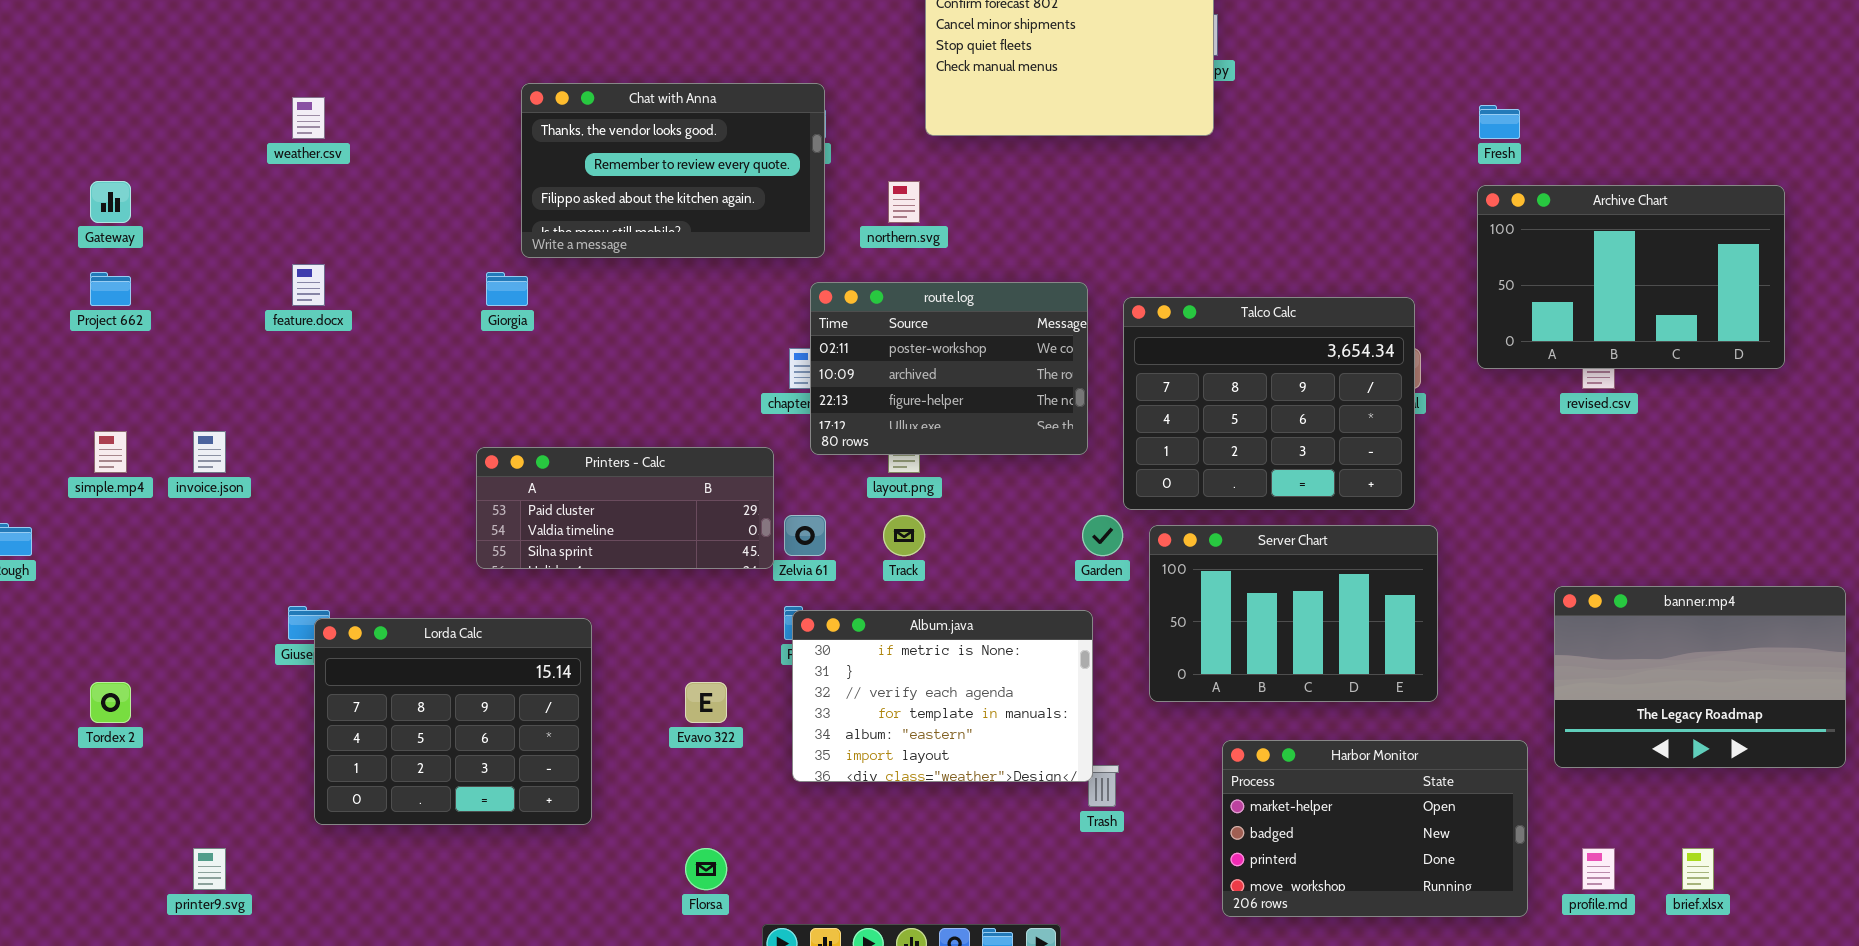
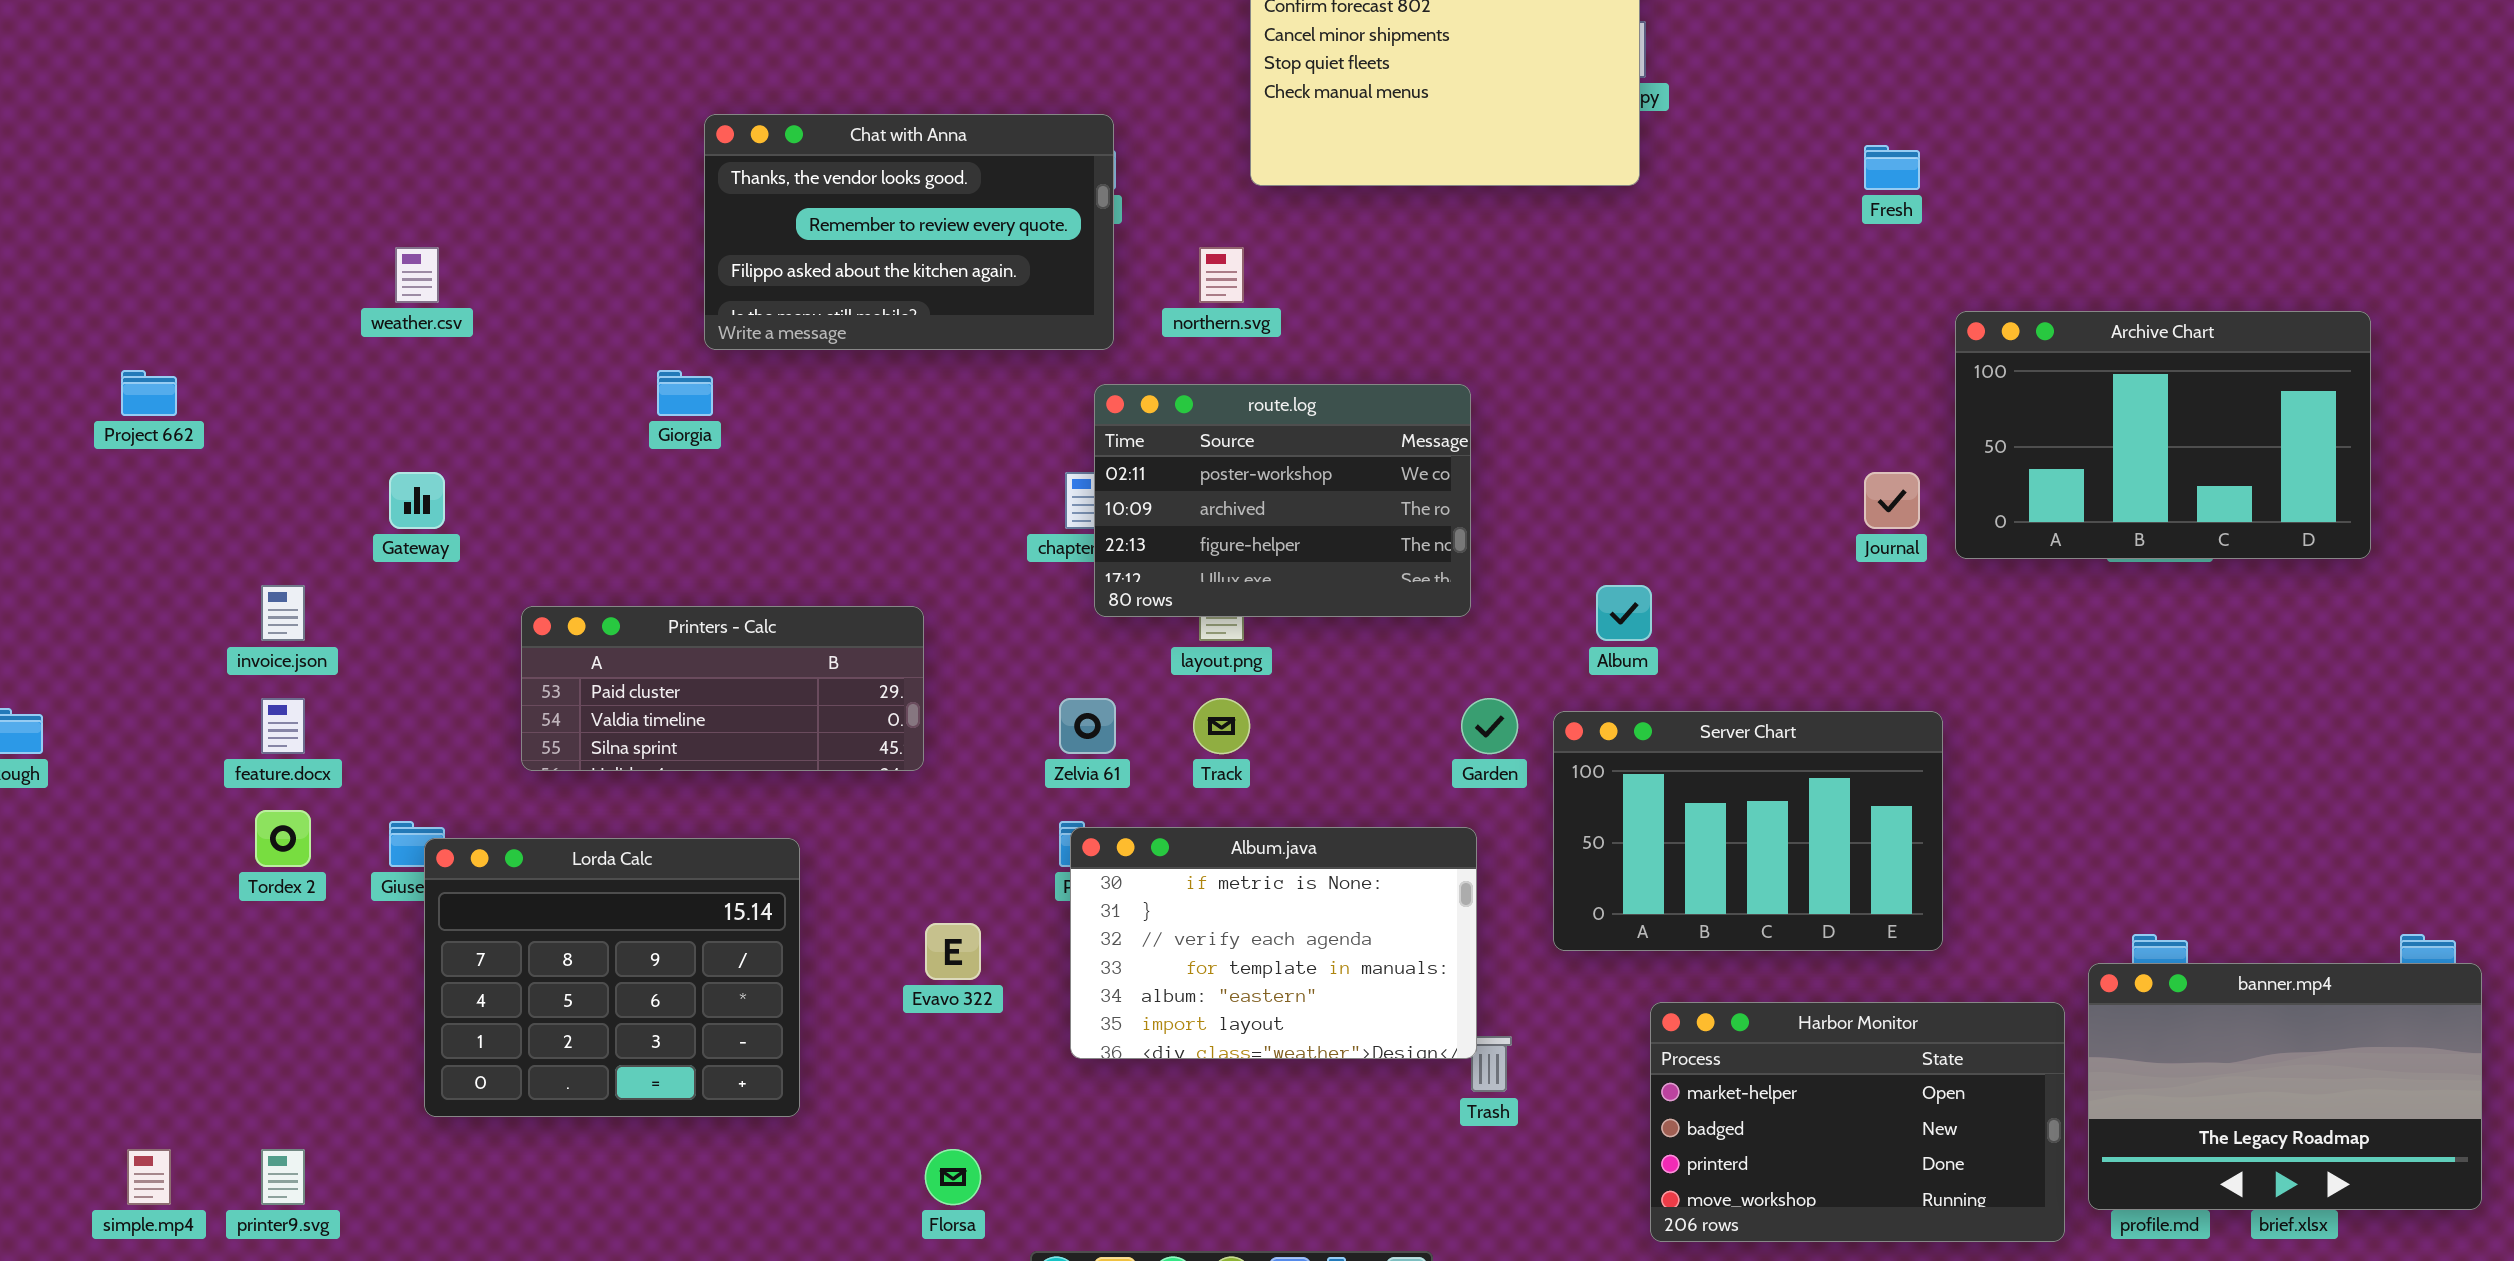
weather.csv: [292,97,325,139] -> [395,247,439,303], moved
Fresh: [1479,105,1520,139] -> [1864,145,1920,190], moved
Gateway: [90,181,131,223] -> [389,472,445,529], moved
Archive Chart: [1477,185,1785,369] -> [1955,311,2371,559], moved
feature.docx: [292,264,325,306] -> [261,698,305,754], moved
Talco Calc: [1123,297,1415,510] -> none, closed
simple.mp4: [94,431,127,473] -> [127,1149,171,1205], moved
Printers - Calc: [476,447,774,569] -> [521,606,924,771], moved
banner.mp4: [1554,586,1846,768] -> [2088,963,2482,1210], moved
Tordex 2: [90,682,131,723] -> [255,810,311,867], moved

